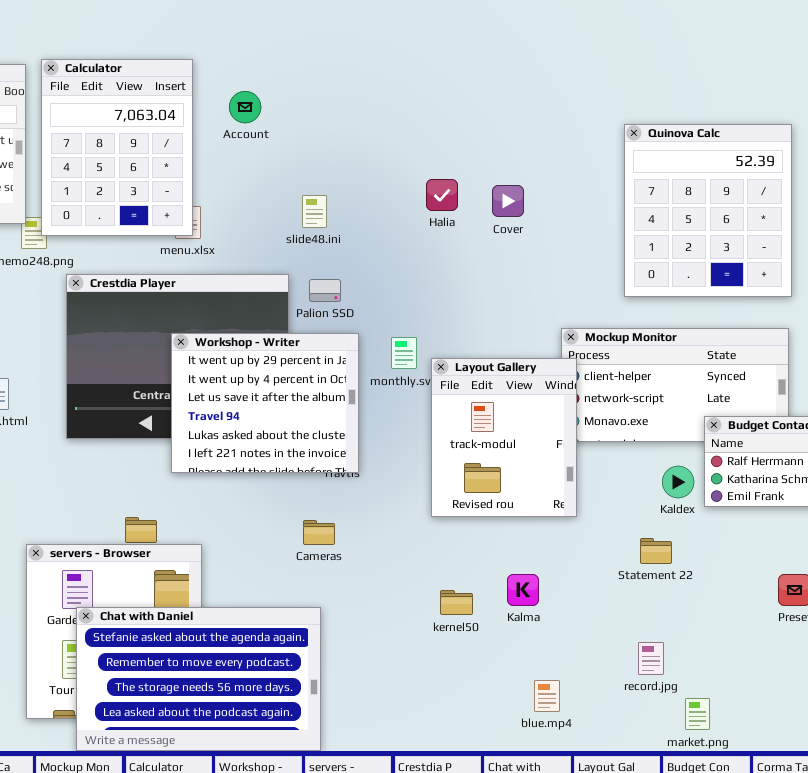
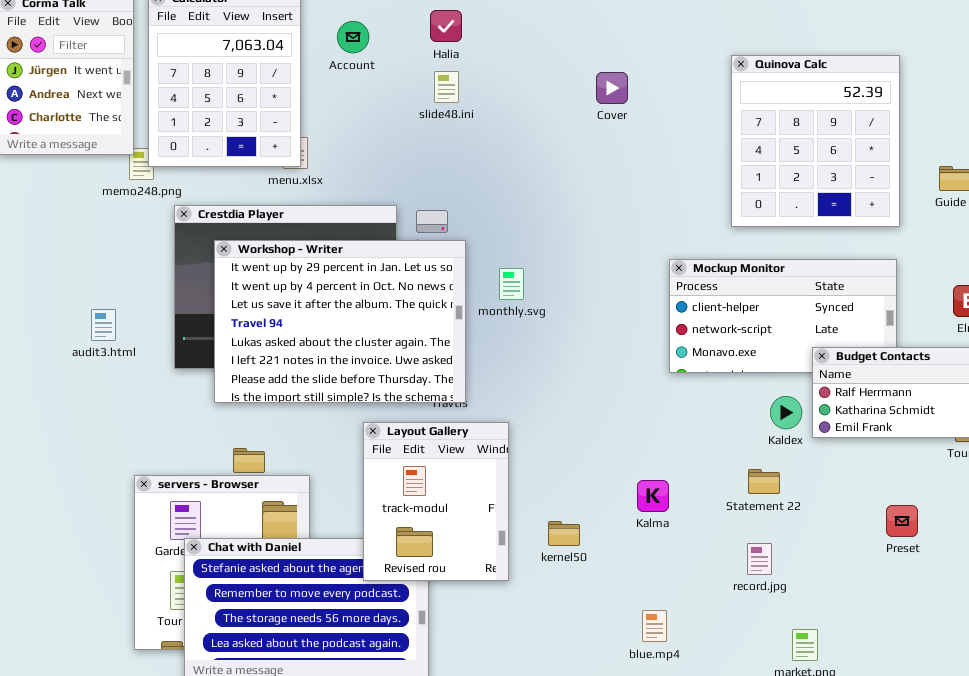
Halia: [426,179,458,211] -> [430,10,462,42], moved
Cover: [492,185,524,217] -> [596,72,628,104], moved
slide48.ini: [302,195,327,228] -> [434,71,459,103], moved
Workshop - Writer: [171,333,359,473] -> [214,240,466,403], resized
Layout Gallery: [431,358,577,517] -> [363,422,509,581], moved
Kalma: [507,574,539,606] -> [637,480,669,512], moved
record.jpg: [638,642,664,675] -> [747,543,772,575], moved

